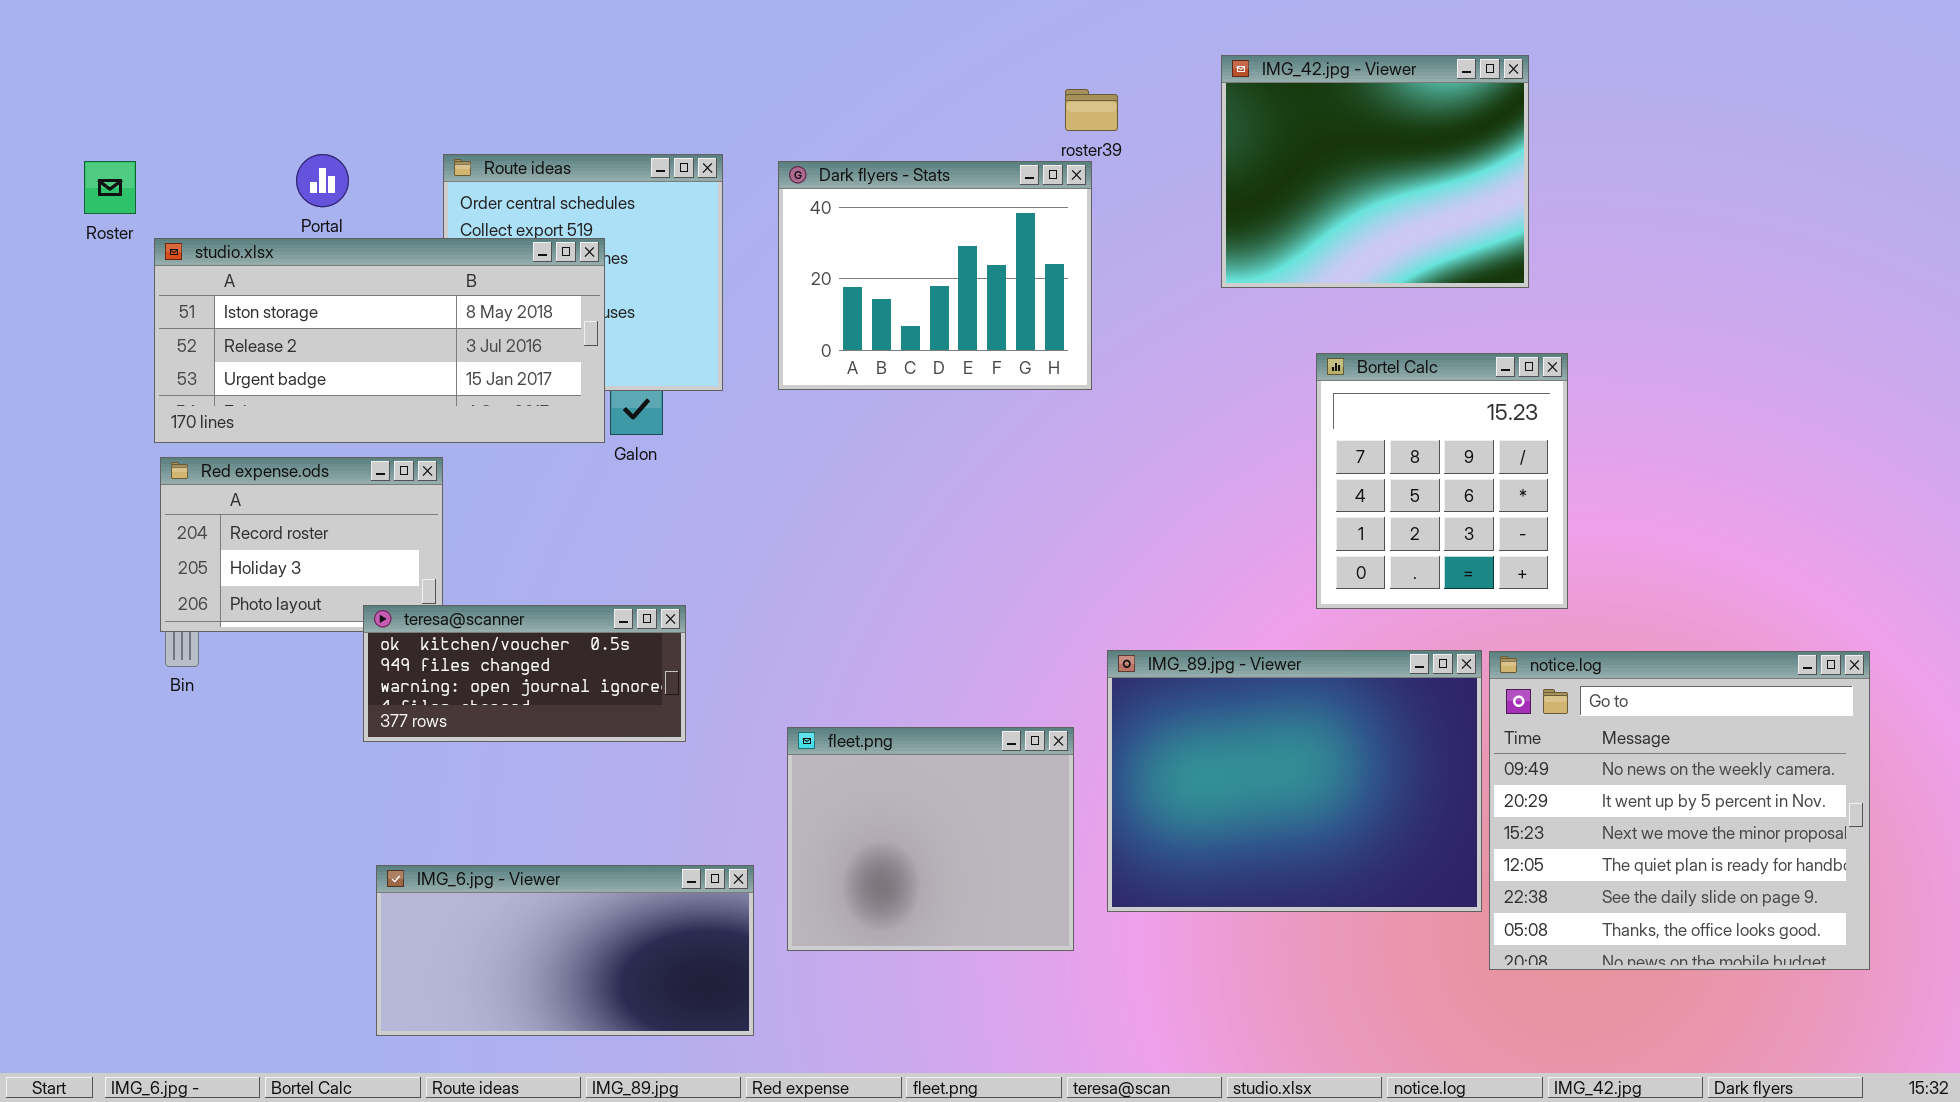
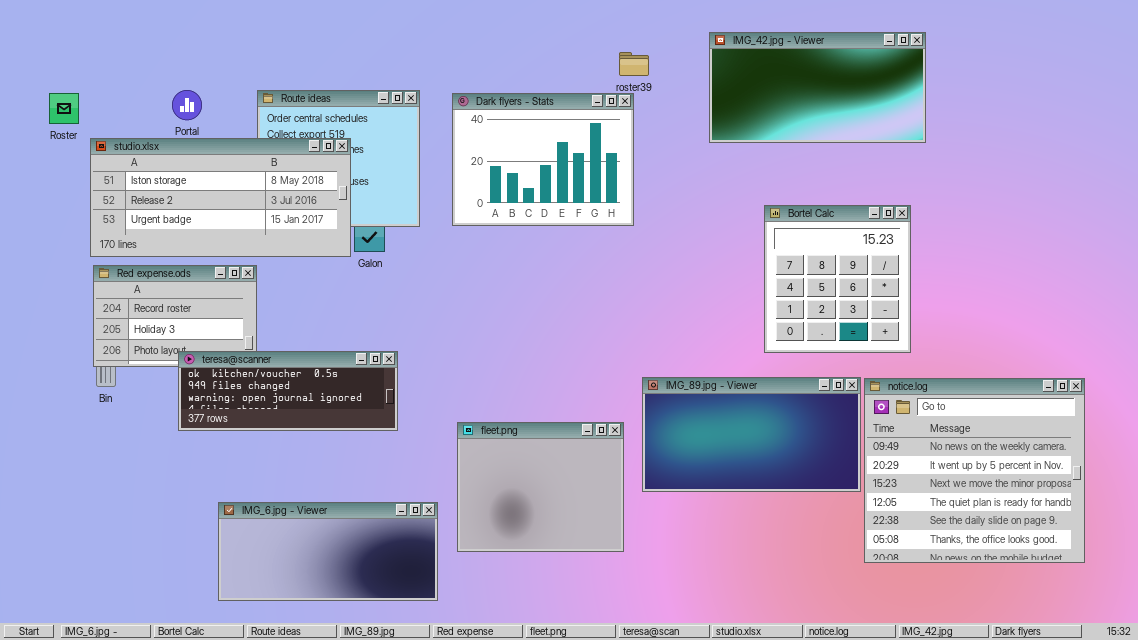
IMG_42.jpg - Viewer: [1221,55,1529,288] -> [709,32,926,143], resized
teresa@scanner: [363,605,686,742] -> [178,351,398,431], resized
IMG_89.jpg - Viewer: [1107,650,1482,912] -> [642,377,861,492], resized

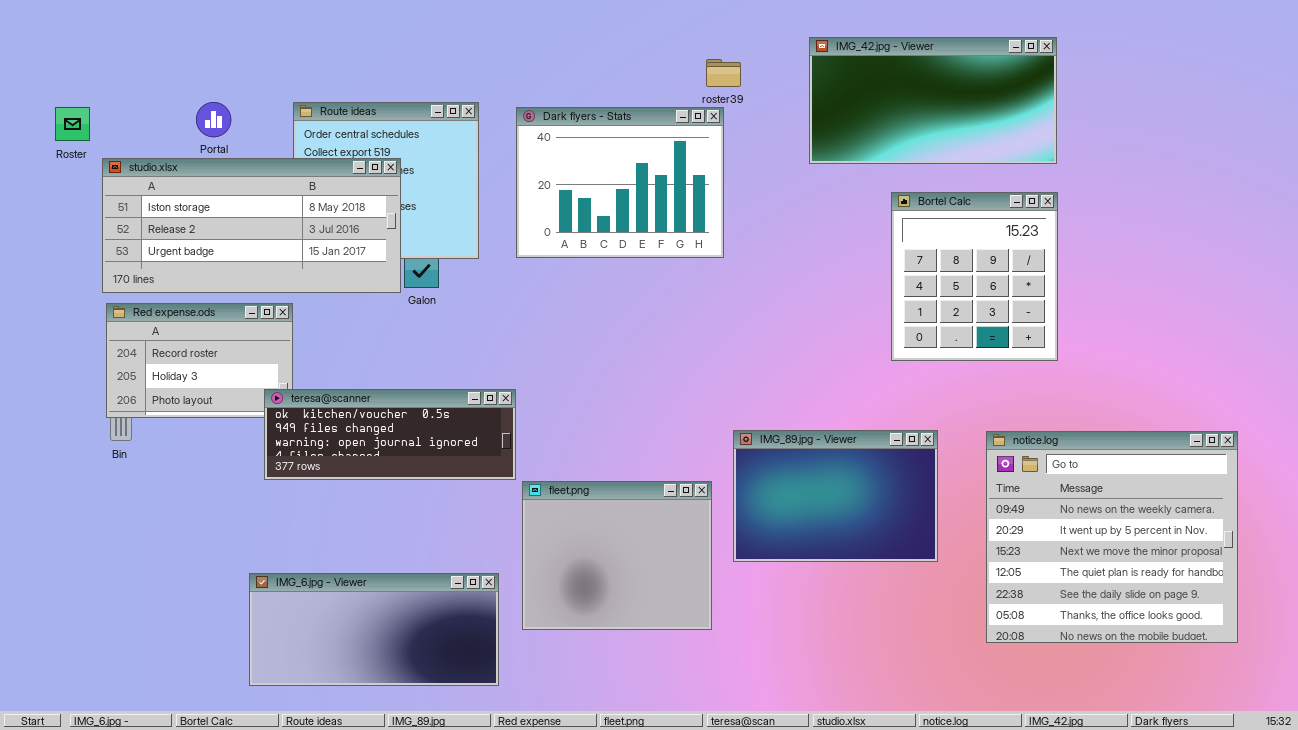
Bortel Calc: [764,205,911,353] -> [891,192,1058,361], moved
teresa@scanner: [178,351,398,431] -> [264,389,516,480], moved
IMG_89.jpg - Viewer: [642,377,861,492] -> [733,430,938,562], resized

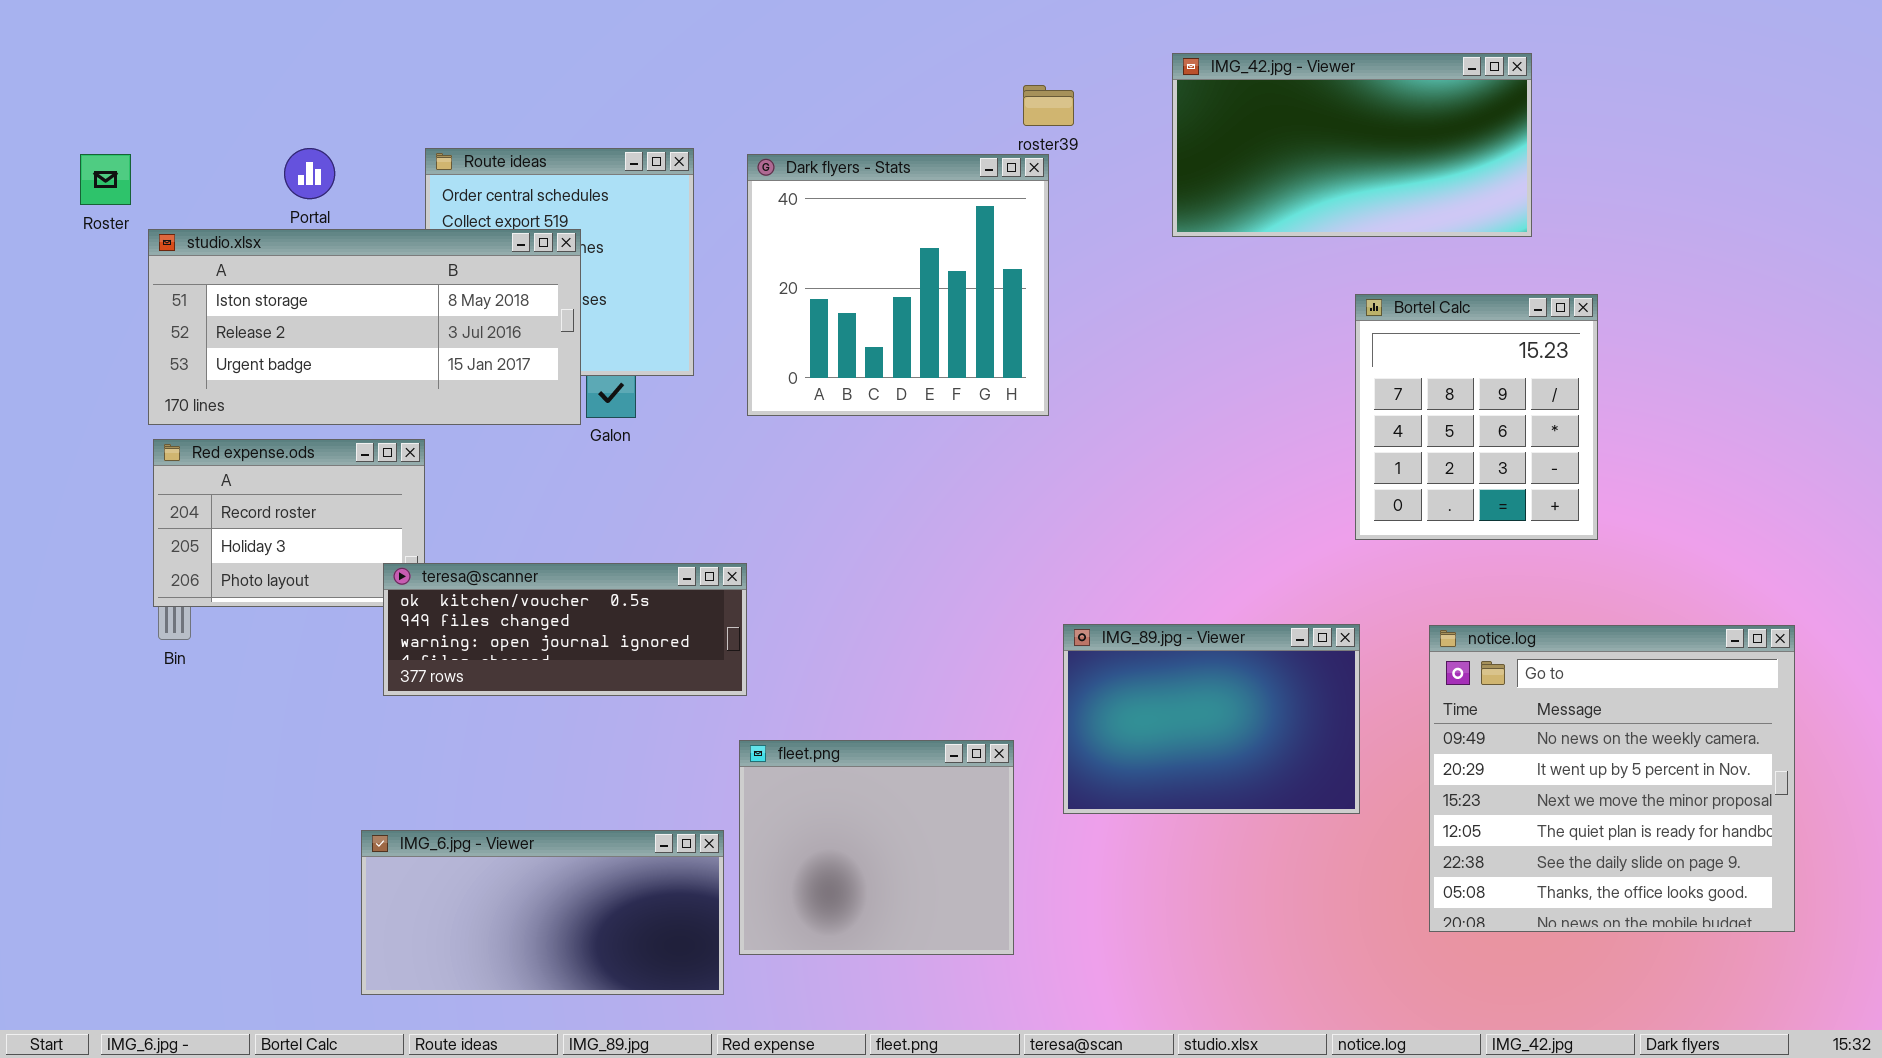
Dark flyers - Stats: [516,107,724,258] -> [747,154,1049,416], resized
Bortel Calc: [891,192,1058,361] -> [1355,294,1598,540], moved
fleet.png: [522,481,712,630] -> [739,740,1014,955], moved

